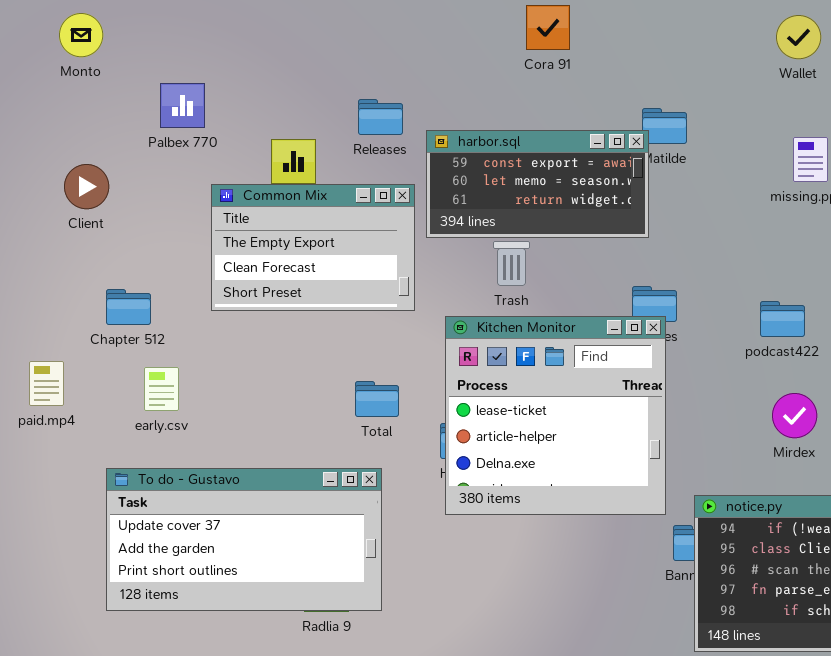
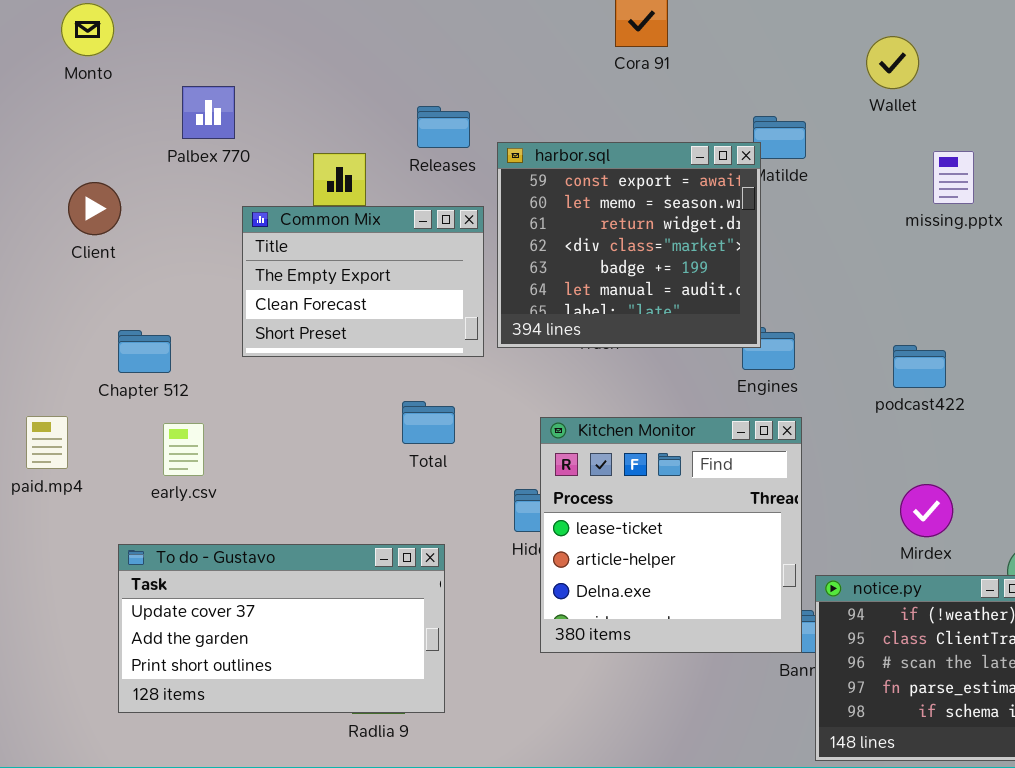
Wallet: [776,15,821,59] -> [866,36,919,89], moved
harbor.sql: [426,130,649,238] -> [497,142,761,348], resized
Kitchen Monitor: [445,316,666,515] -> [540,417,802,653], moved
Total: [355,381,399,417] -> [402,401,455,444], moved
Mirdex: [772,393,817,438] -> [900,484,953,537], moved

